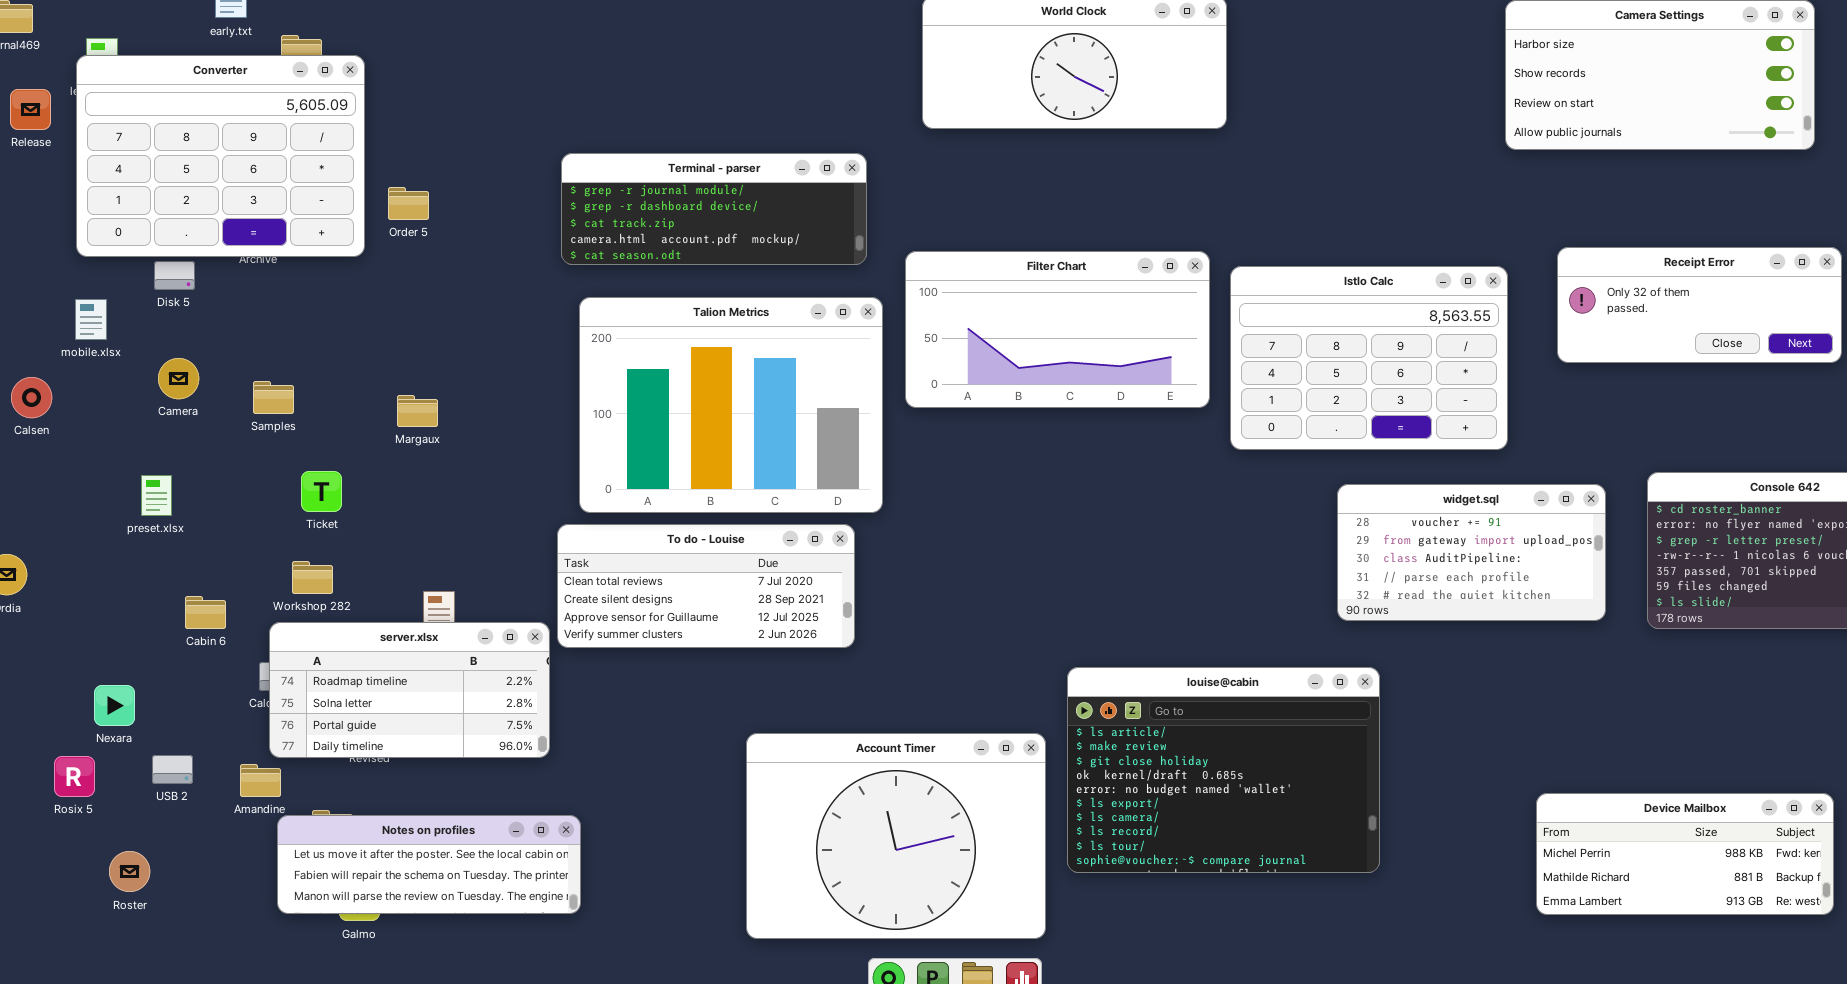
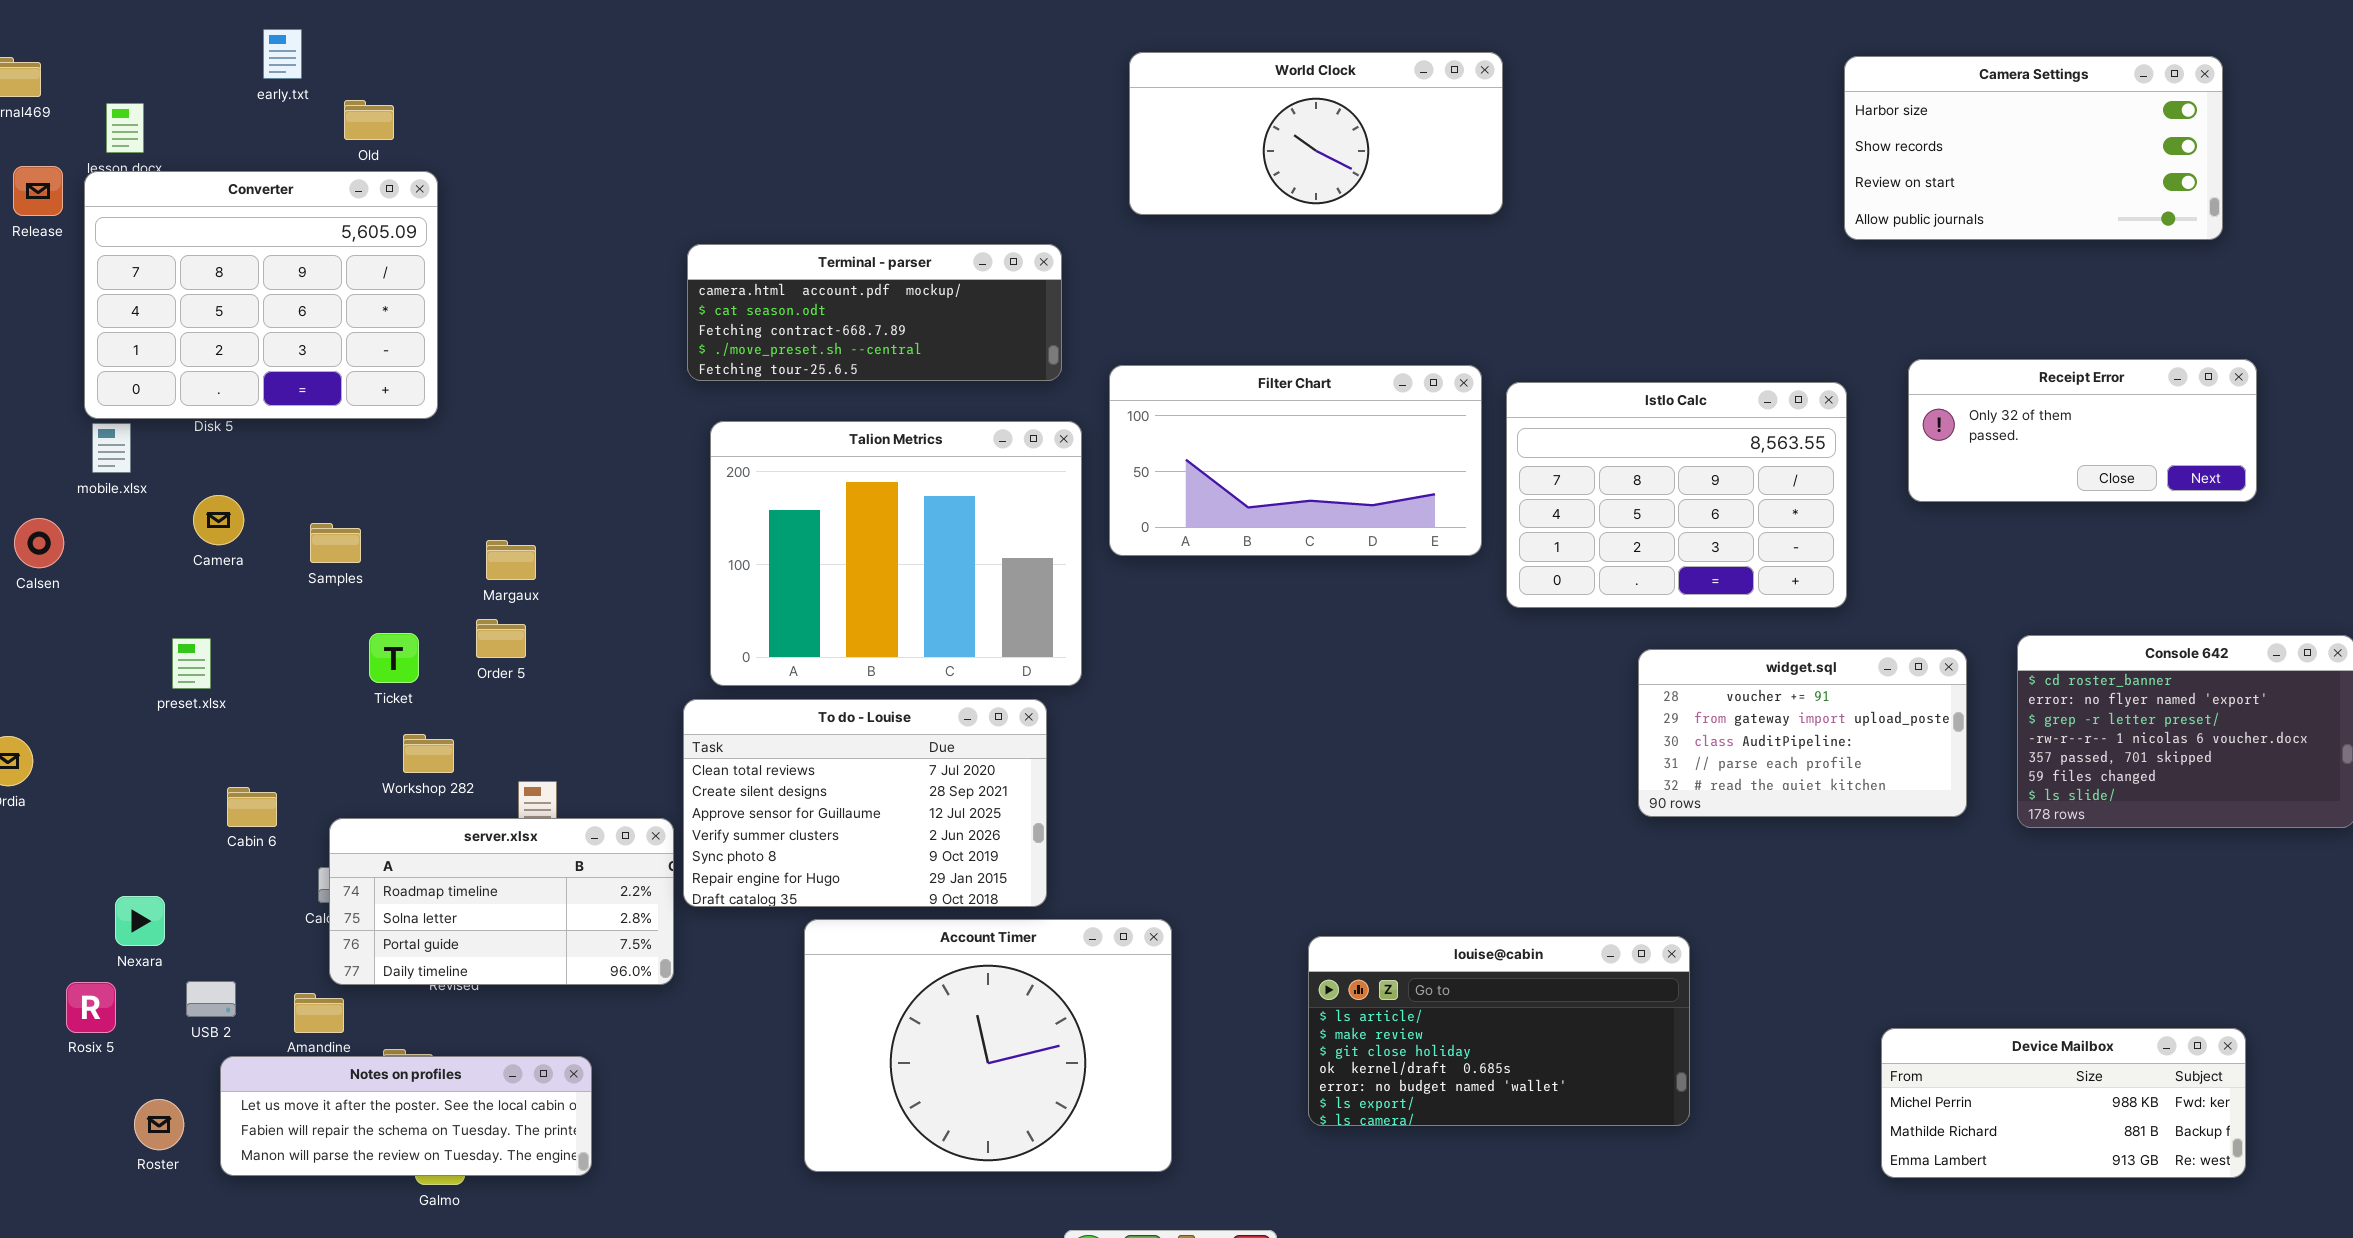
Converter: [76,55,365,257] -> [84,171,438,419], moved
Terminal - parser: [561,153,867,265] -> [687,244,1062,381], scrolled down 3 rows
Order 5: [388,187,429,220] -> [476,619,526,658], moved
To do - Louise: [557,524,855,648] -> [683,699,1047,907], resized
Workshop 282: [292,561,333,594] -> [403,734,454,773], moved
louise@cabin: [1067,667,1380,873] -> [1308,936,1690,1126], resized
Account Timer: [746,733,1046,939] -> [804,919,1172,1172], moved
Notes on profiles: [277,815,581,914] -> [220,1056,592,1176], moved

